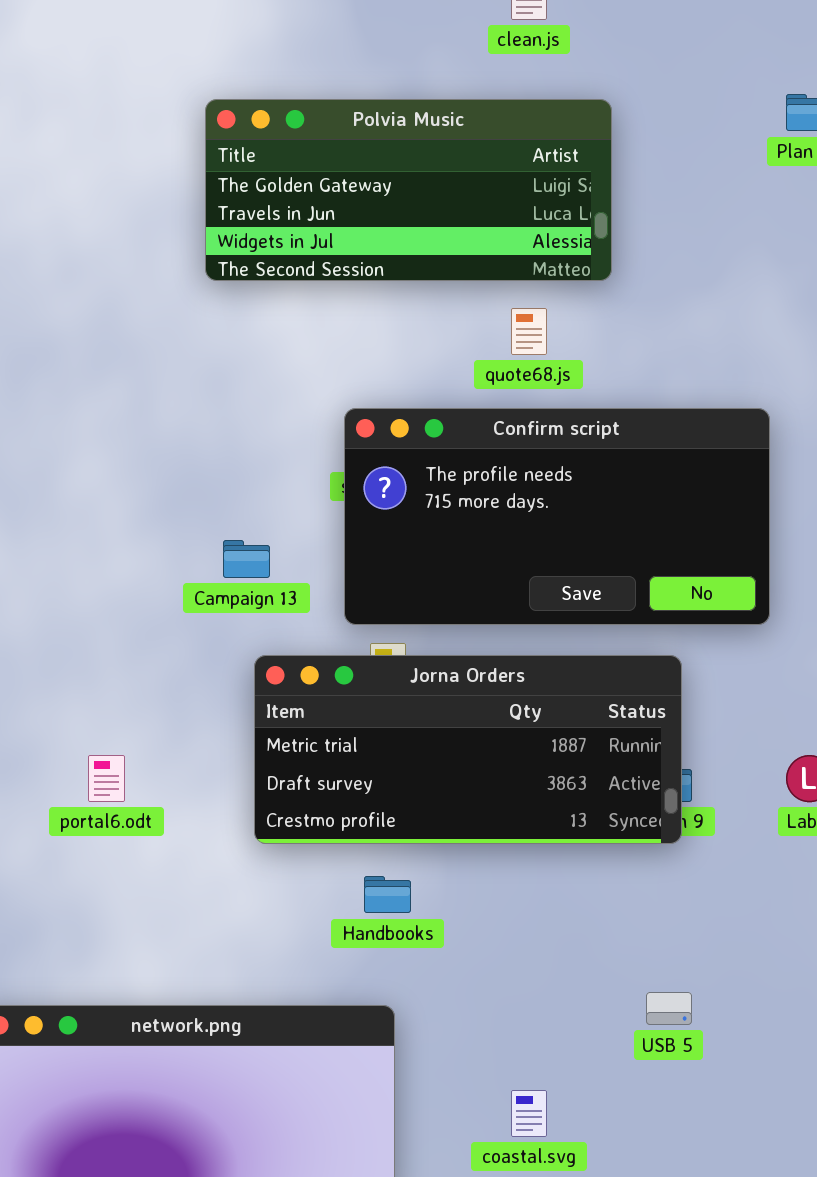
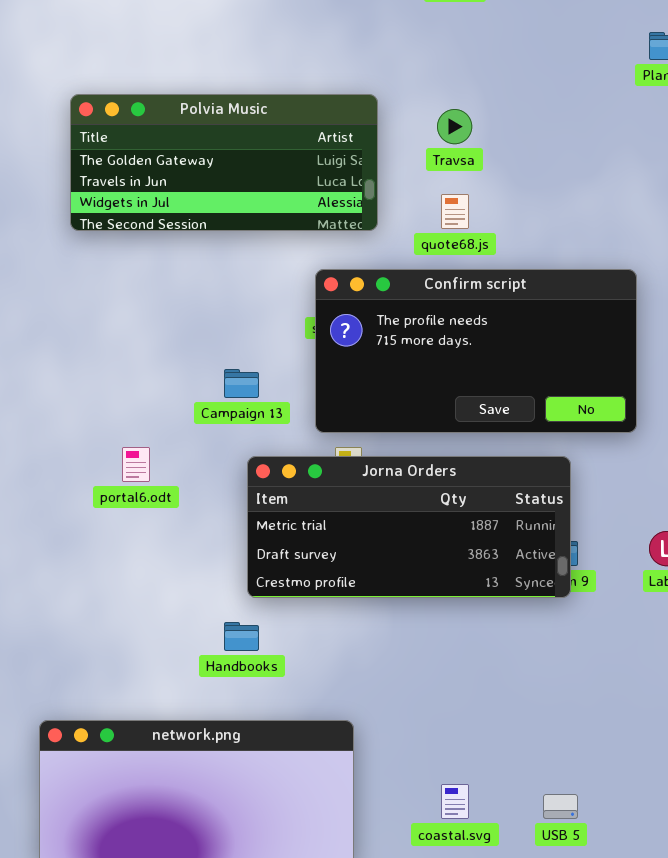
Polvia Music: [205,99,612,281] -> [70,94,378,231], moved
portal6.odt: [88,755,125,802] -> [122,447,150,482], moved
Handbooks: [364,876,411,913] -> [224,622,259,651], moved
USB 5: [646,992,692,1025] -> [543,794,578,819], moved

